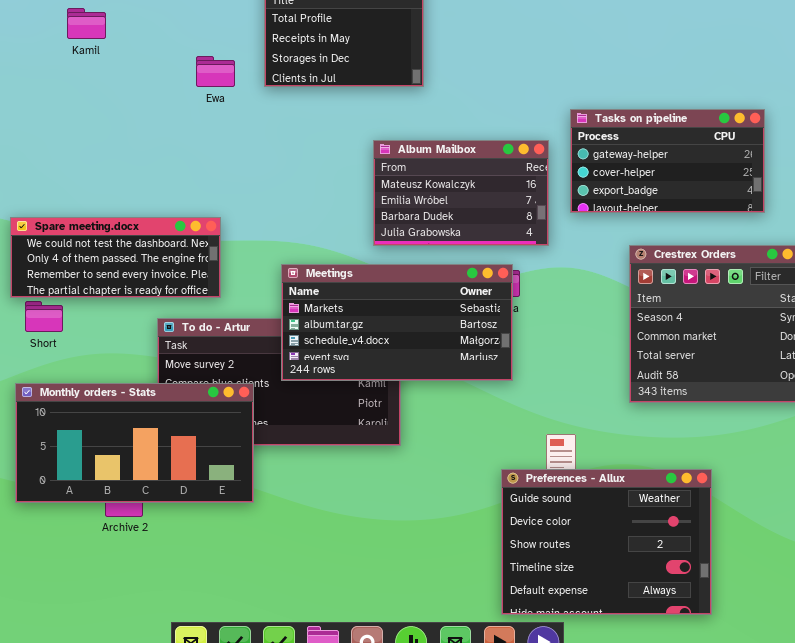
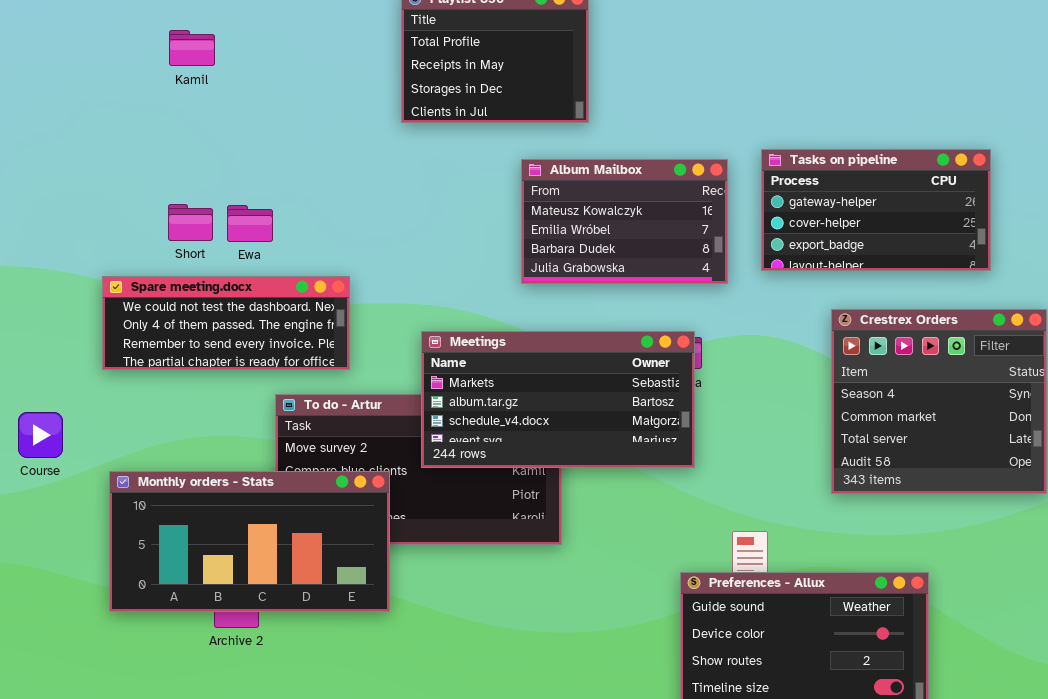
Ewa: [196,56,235,87] -> [227,205,273,242], moved
Album Mailbox: [373,140,549,246] -> [521,159,728,284], moved
Short: [25,301,63,332] -> [168,204,213,241], moved

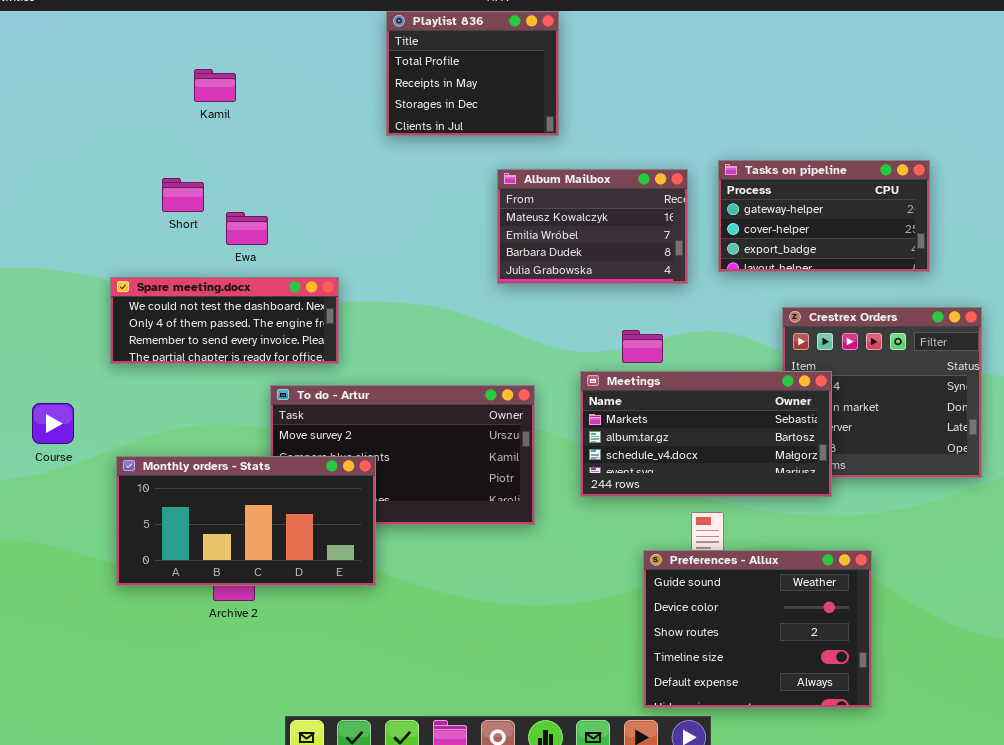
Kamil: [169,30,215,66] -> [194,69,236,102], moved
Short: [168,204,213,241] -> [162,178,204,212], moved
Meetings: [421,331,695,468] -> [580,371,832,497], moved

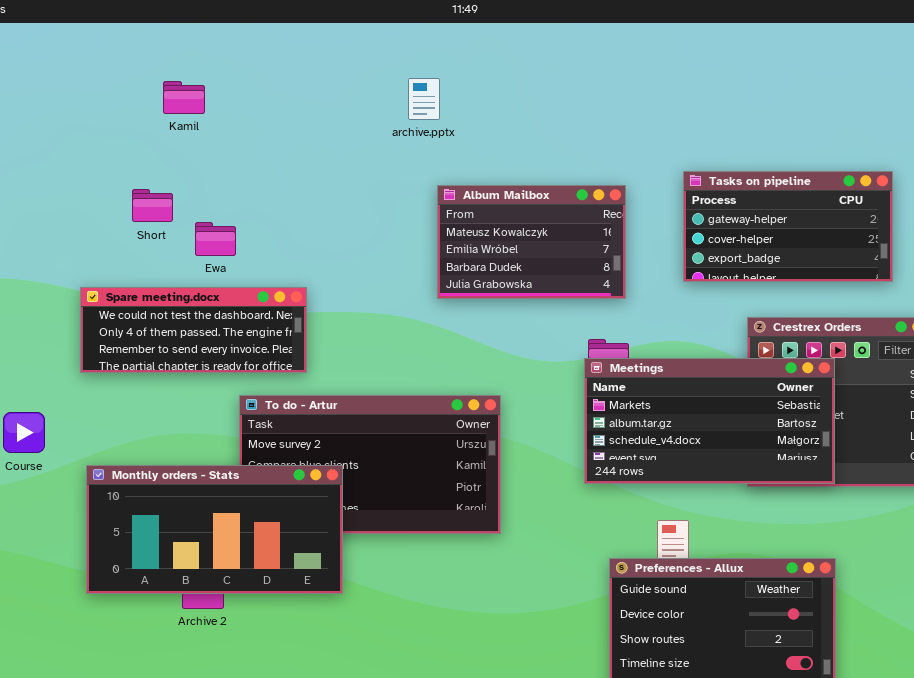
Playlist 836: [386,11,559,136] -> none, closed
Album Mailbox: [497,169,688,284] -> [437,185,626,299], moved
Meetings: [580,371,832,497] -> [584,358,835,484], moved

